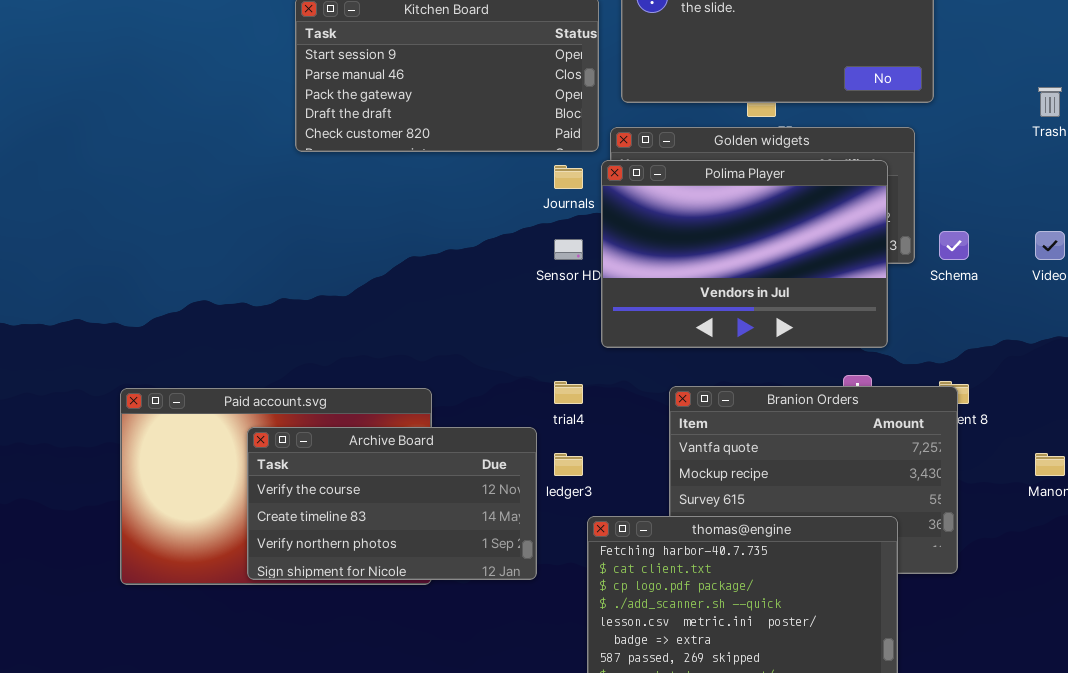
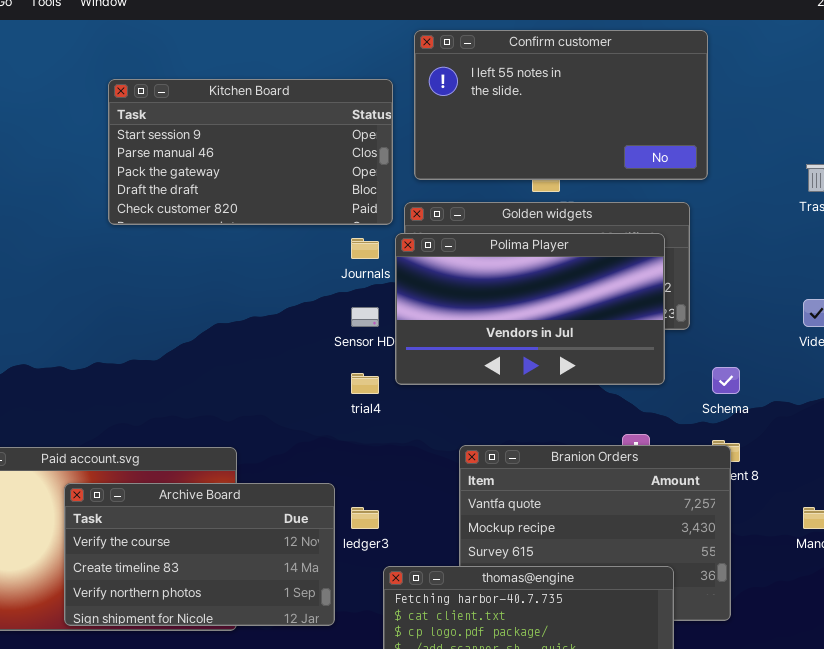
Polima Player: [601,160,888,348] -> [395,233,665,385], resized
Schema: [939,231,969,260] -> [712,367,740,394], moved
trial4: [554,381,583,404] -> [351,373,379,394], moved

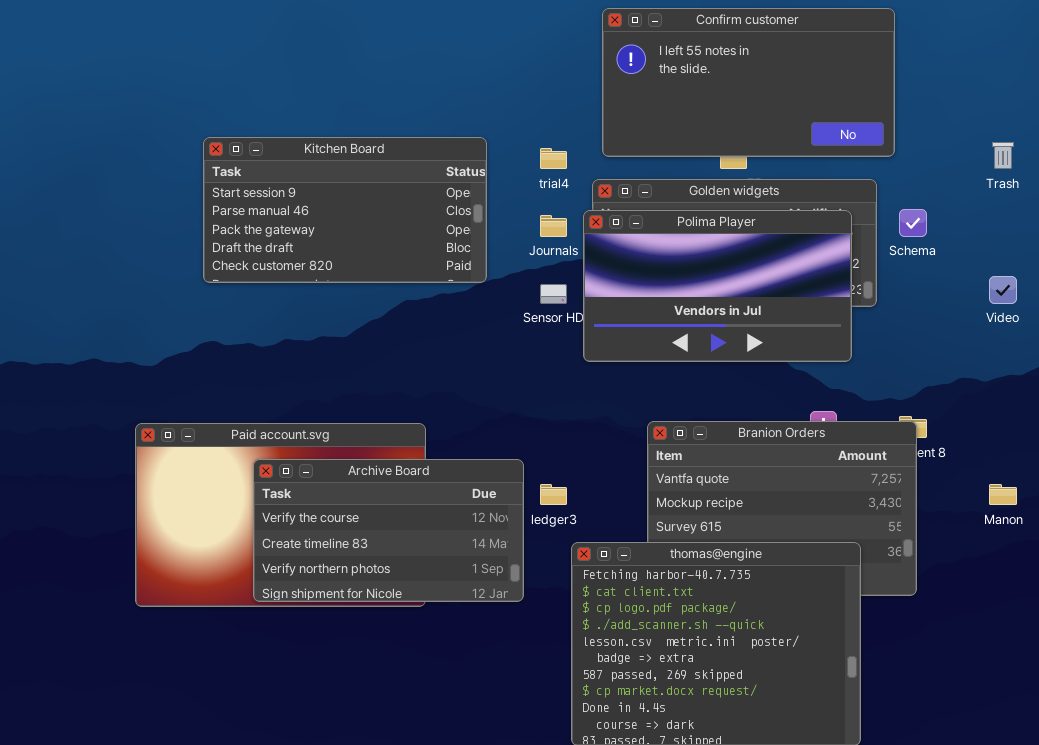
Kitchen Board: [108,79,393,225] -> [203,137,487,283], moved
Schema: [712,367,740,394] -> [899,209,927,237], moved
trial4: [351,373,379,394] -> [540,148,567,169], moved

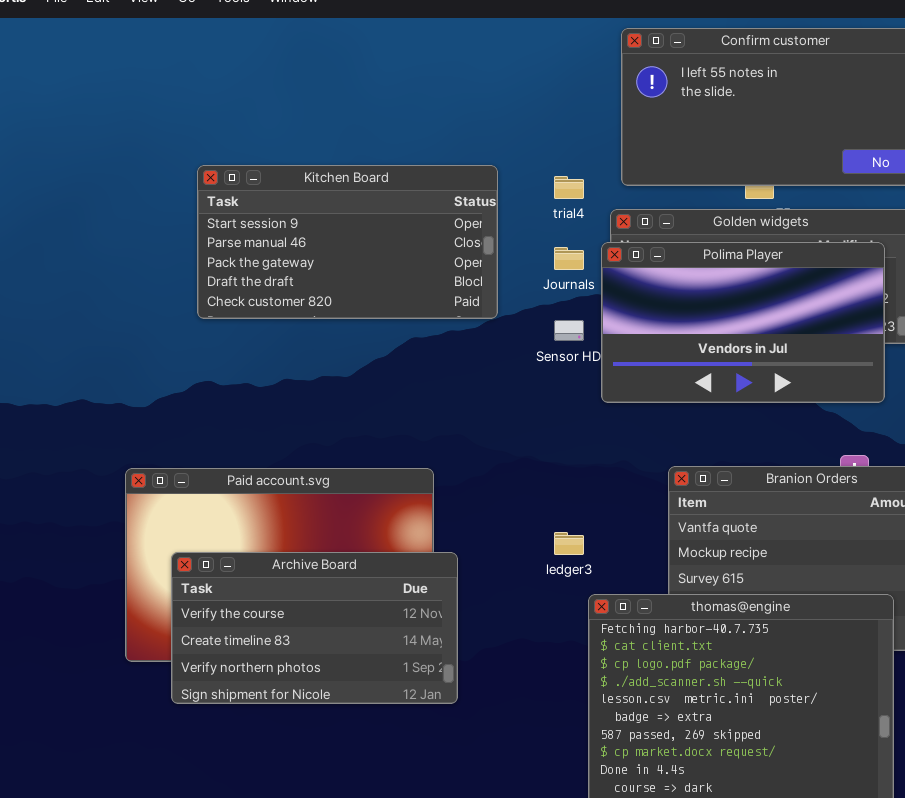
Archive Board: [253,459,524,602] -> [171,552,458,704], moved

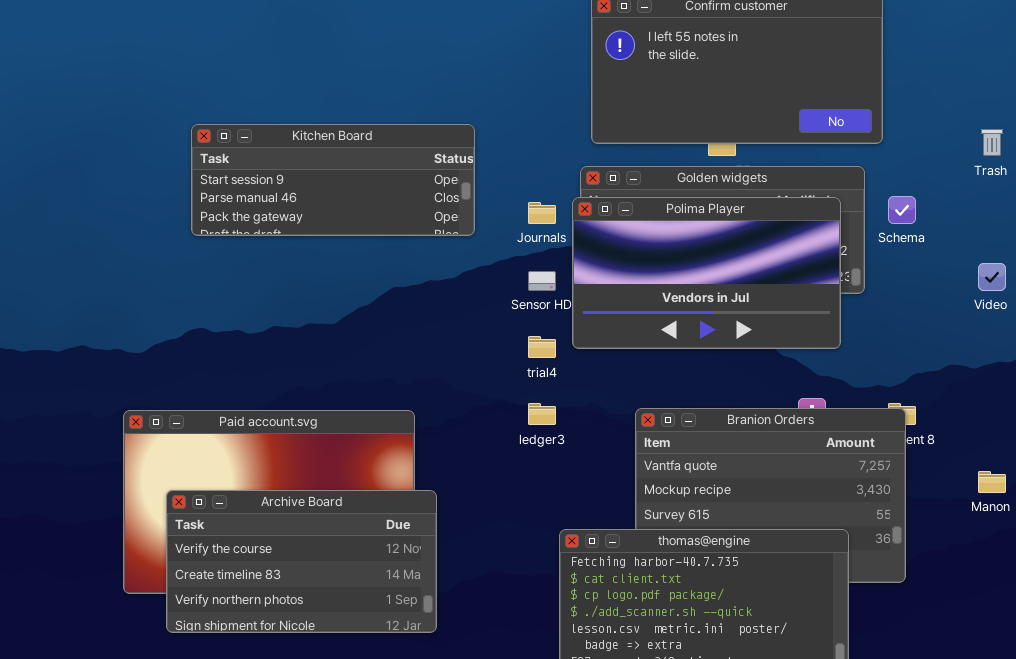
Kitchen Board: [197,165,498,319] -> [191,124,475,236], resized
trial4: [554,176,584,199] -> [528,336,556,358], moved
ledger3: [554,532,584,555] -> [528,403,556,425], moved

